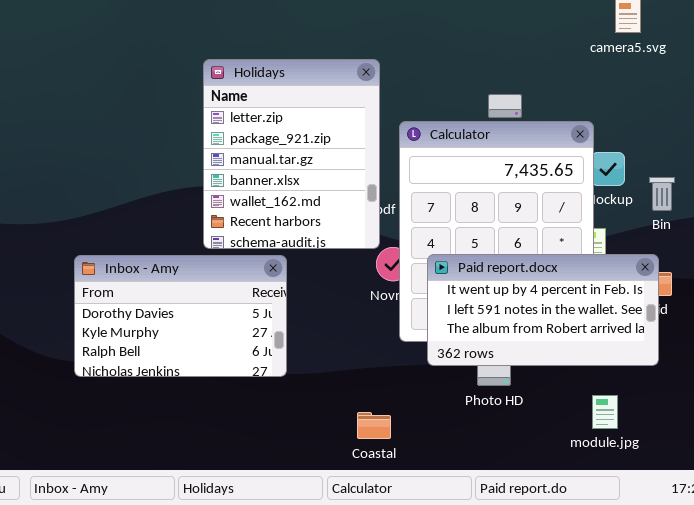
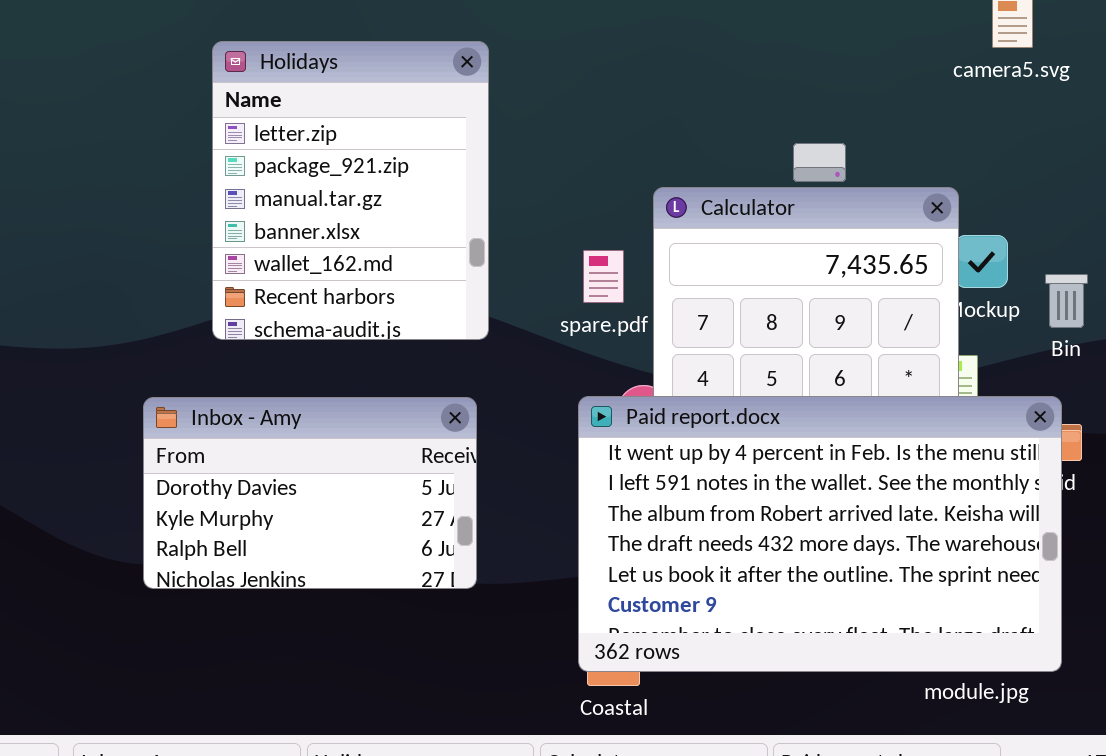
Holidays: [203,59,380,249] -> [212,41,489,340], moved
Paid report.docx: [427,254,659,366] -> [578,396,1062,672], resized

